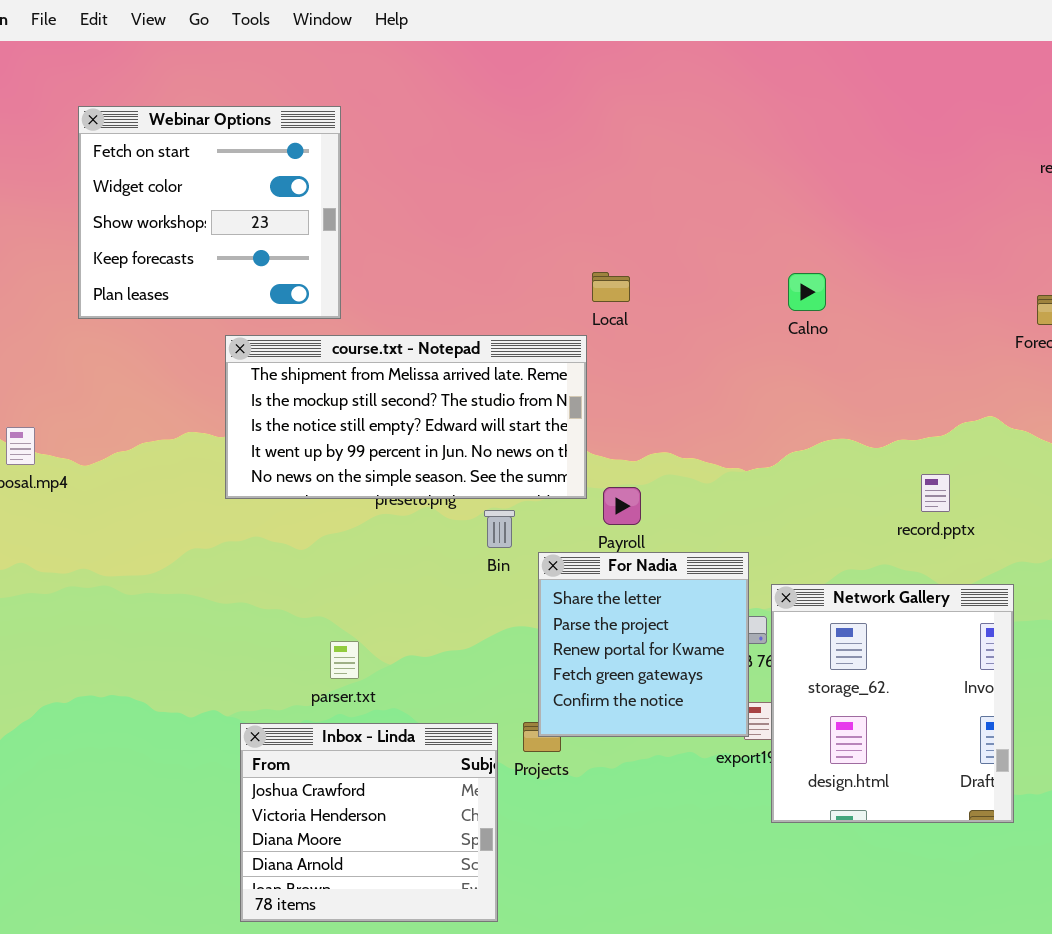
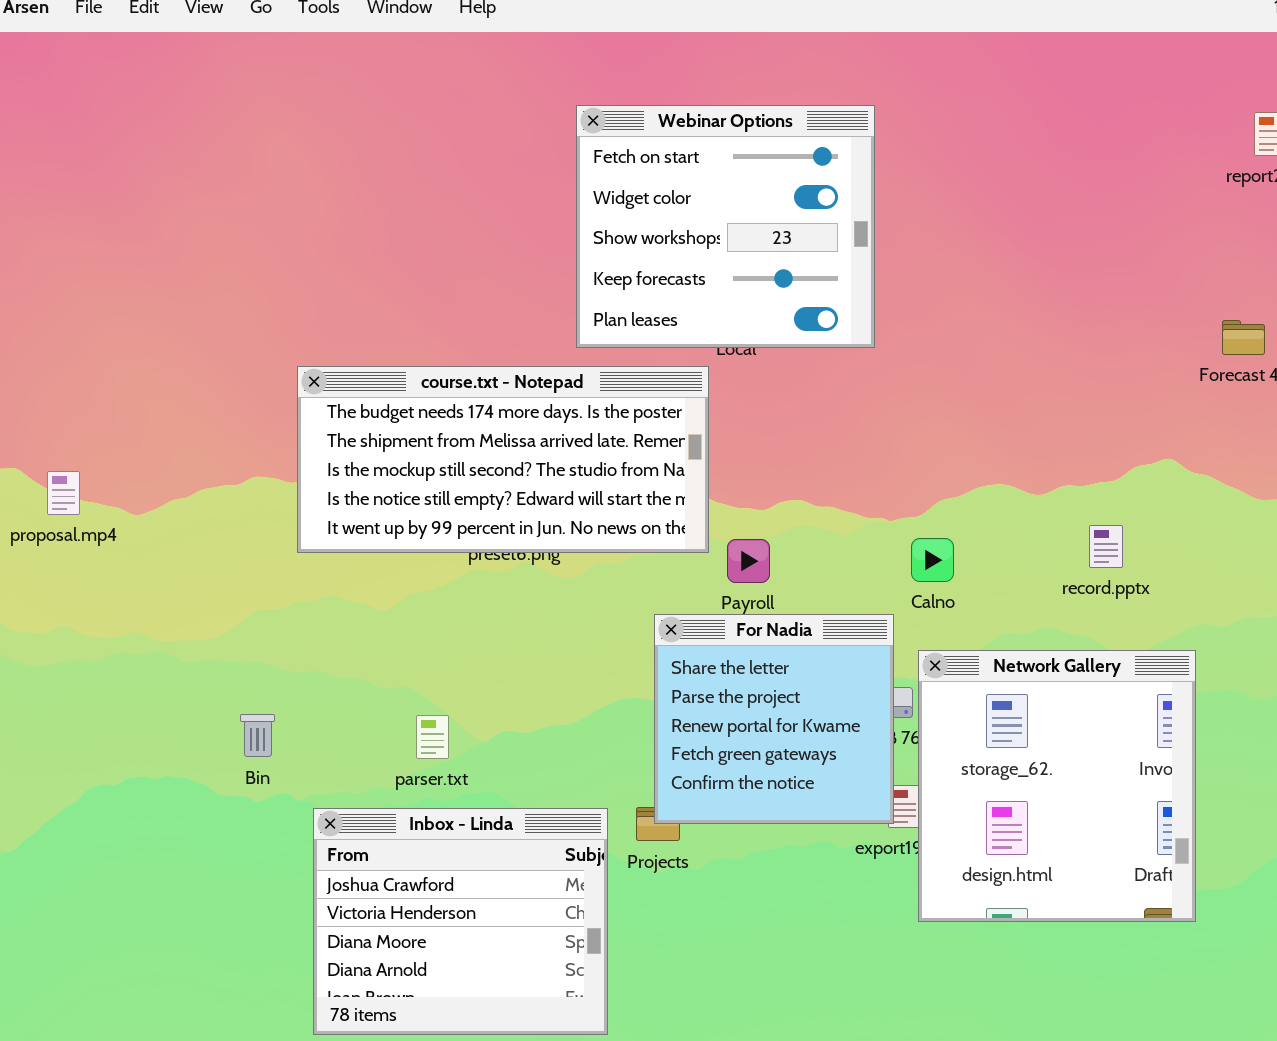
Webinar Options: [78,106,341,319] -> [576,105,875,348], moved
Calno: [788,273,826,311] -> [911,538,954,582], moved
course.txt - Notepad: [225,335,587,499] -> [297,366,709,553], scrolled up 1 row
Bin: [484,510,515,548] -> [240,714,275,757], moved

